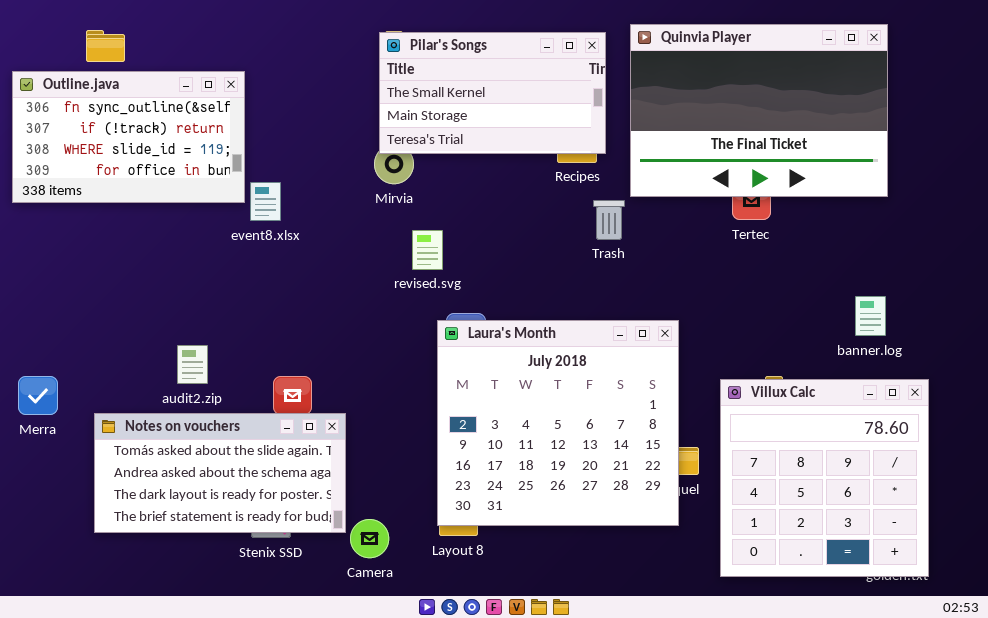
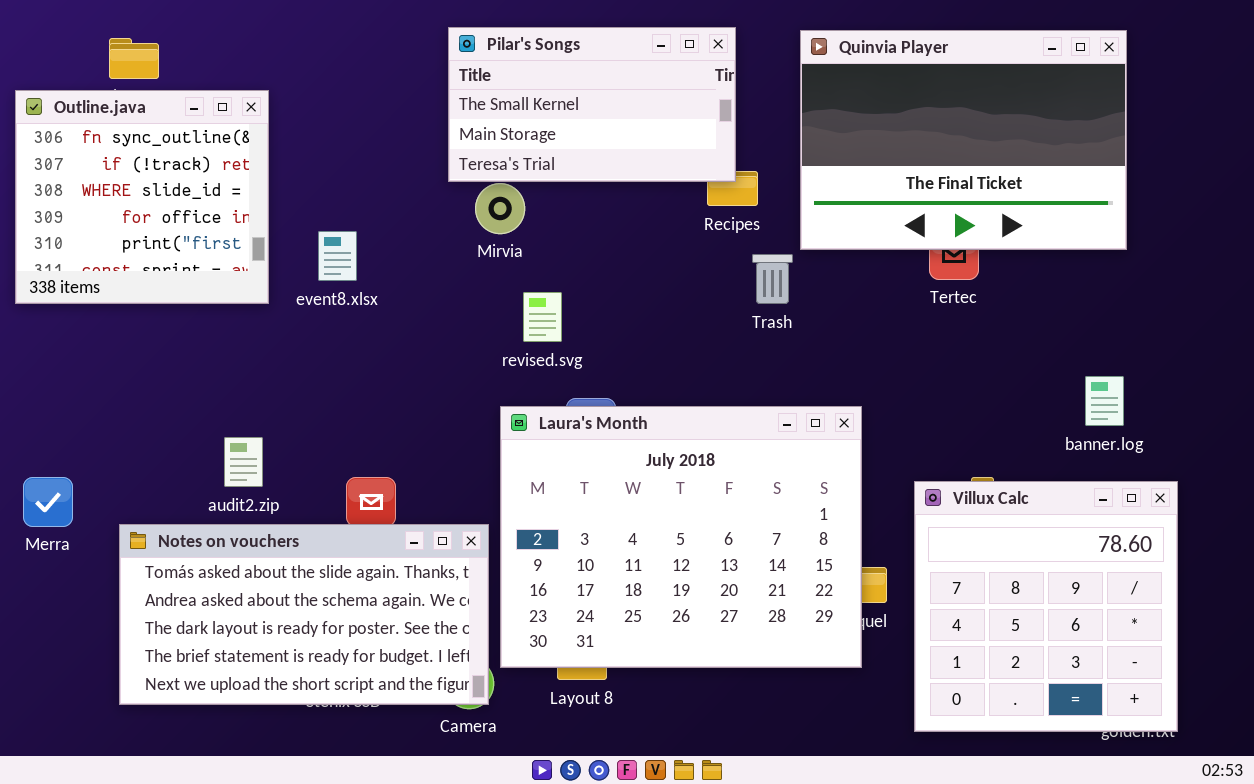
Pilar's Songs: [379,32,606,154] -> [448,27,736,182], moved
Outline.java: [12,71,245,203] -> [15,90,269,304], resized
Laura's Month: [437,320,679,526] -> [500,406,862,668], resized
Notes on vouchers: [94,413,346,533] -> [119,524,489,705], resized

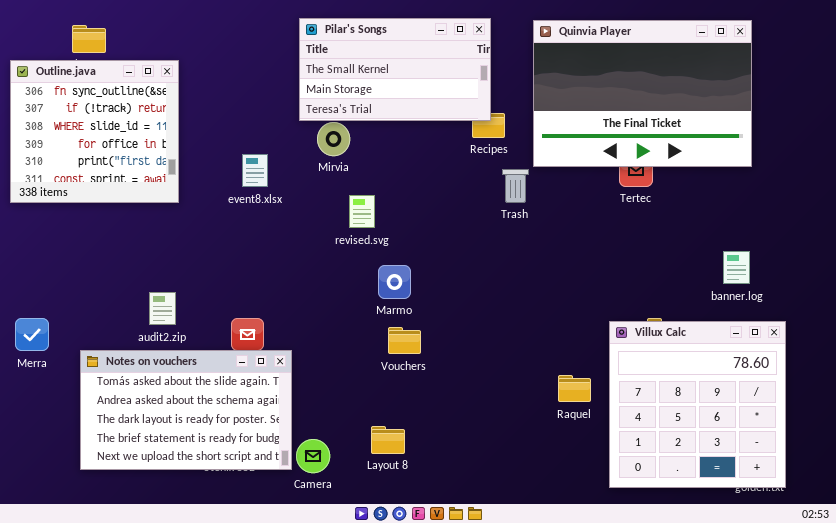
event8.xlsx: [318,231,357,281] -> [242,154,268,187], moved
Laura's Month: [500,406,862,668] -> none, closed
Notes on vouchers: [119,524,489,705] -> [80,350,292,470], resized

